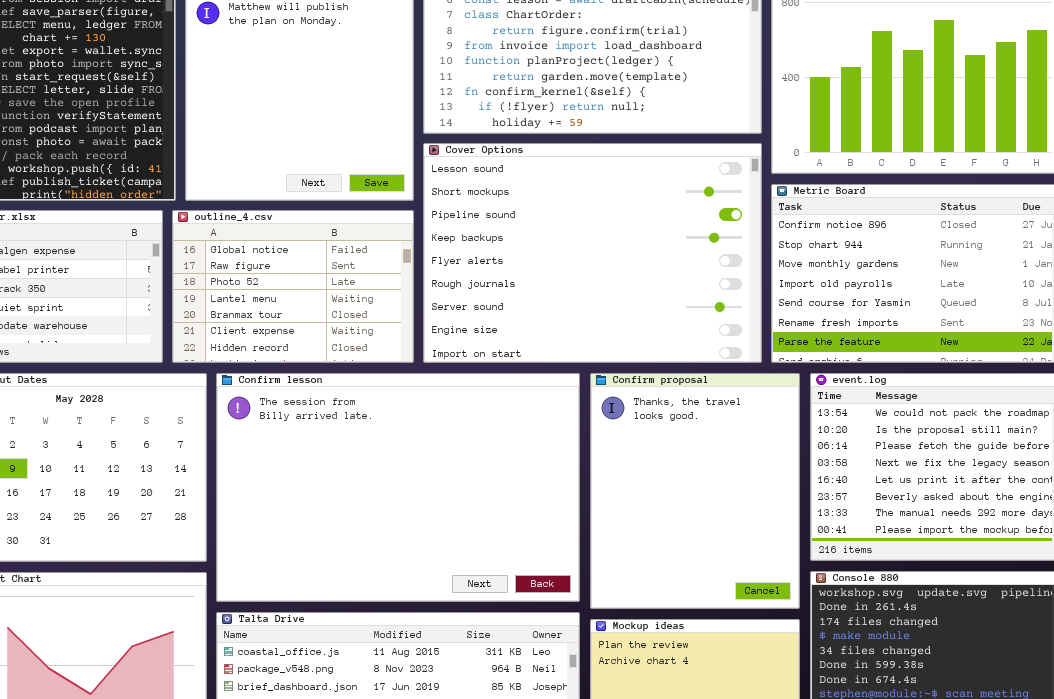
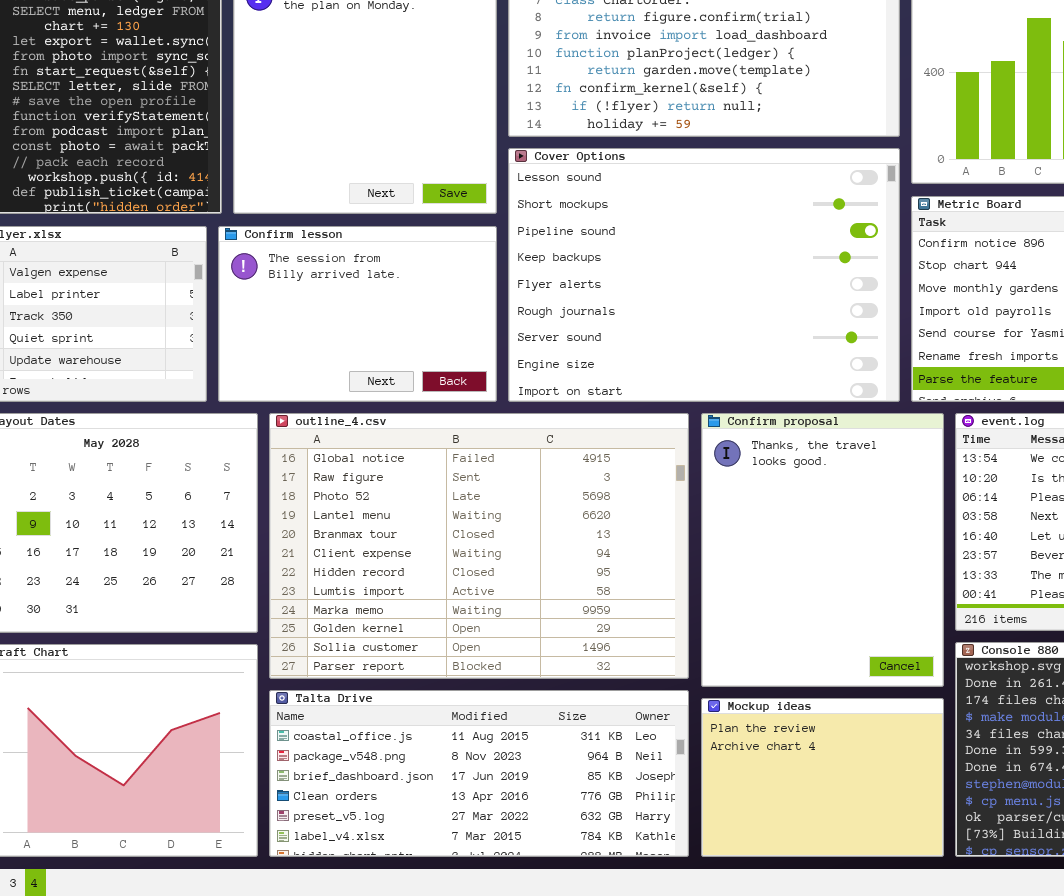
outline_4.csv: [172,210,414,363] -> [269,413,689,679], moved, resized
Confirm lesson: [216,373,580,602] -> [218,226,497,402], moved, resized

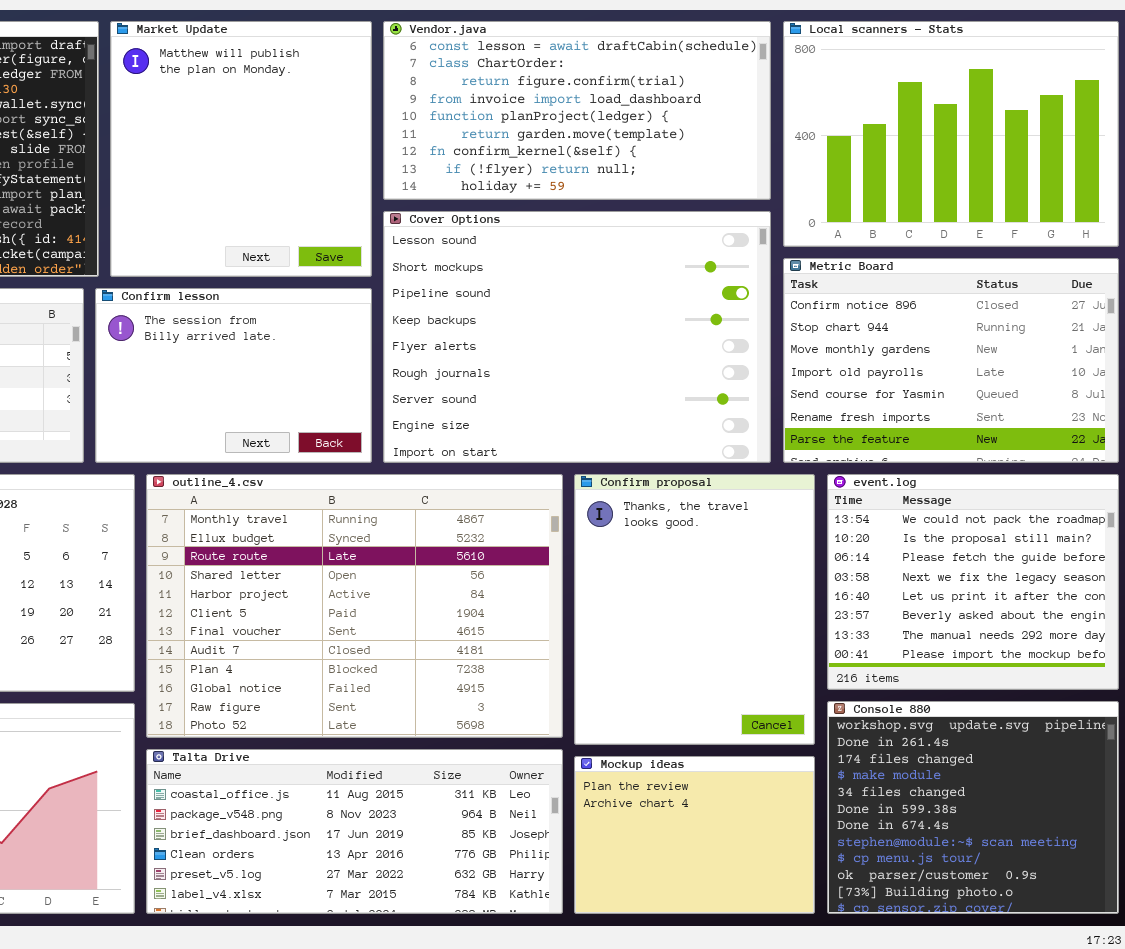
outline_4.csv: [269,413,689,679] -> [146,474,563,738], scrolled up 9 rows

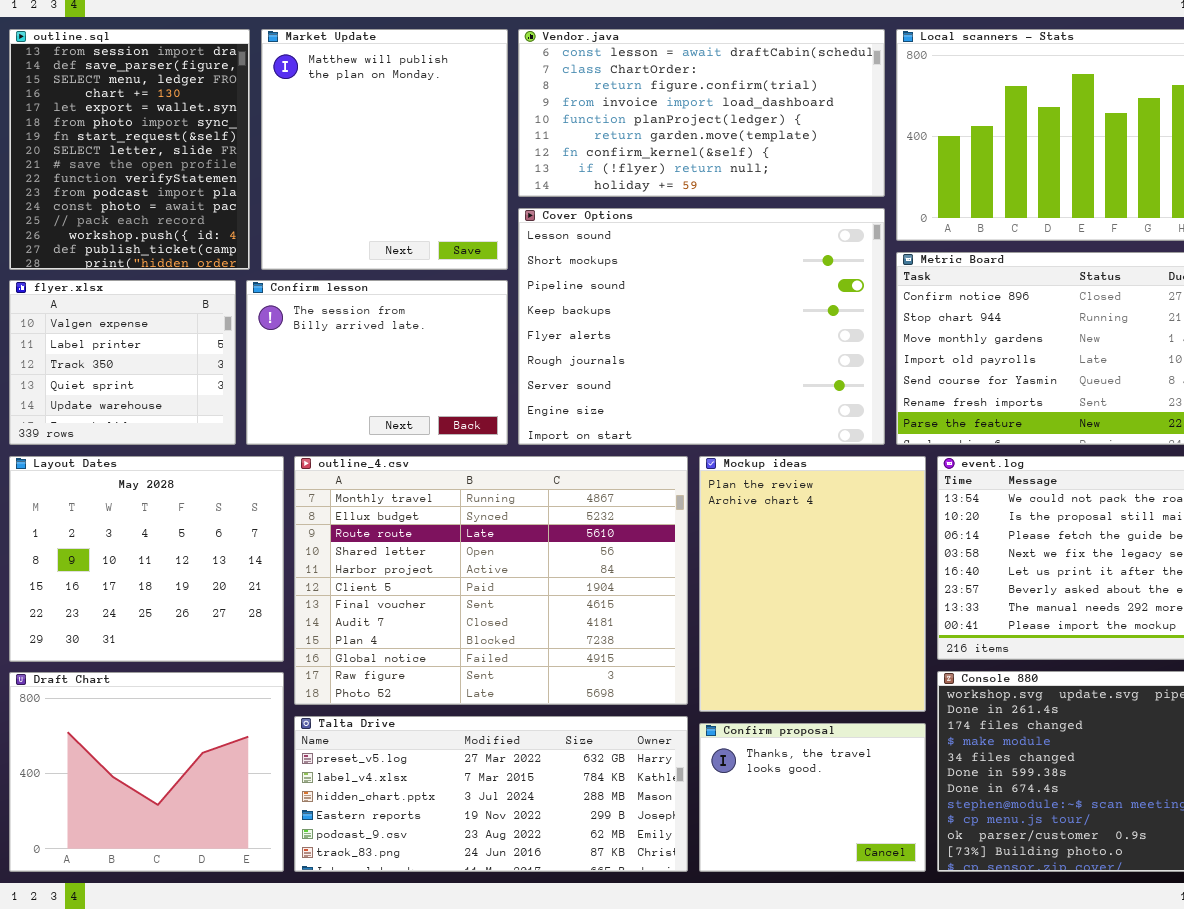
Confirm proposal: [574,474,815,745] -> [699,723,926,872], moved, resized
Talta Drive: [146,749,563,914] -> [294,716,688,872], scrolled down 4 rows
Mockup ideas: [574,756,815,914] -> [699,456,926,712], moved, resized

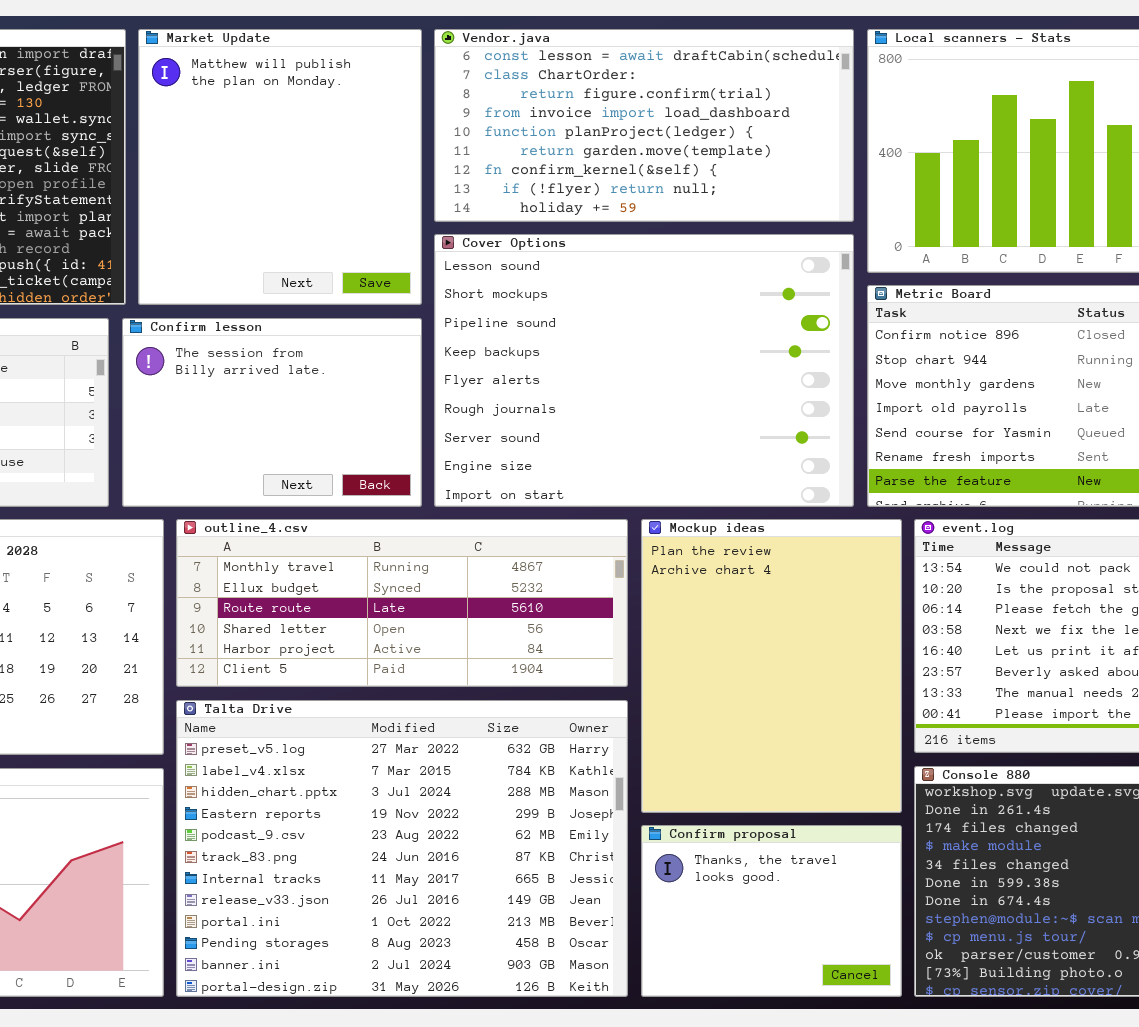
outline_4.csv: [294,456,688,705] -> [176,519,628,687], resized
Talta Drive: [294,716,688,872] -> [176,700,628,997], resized

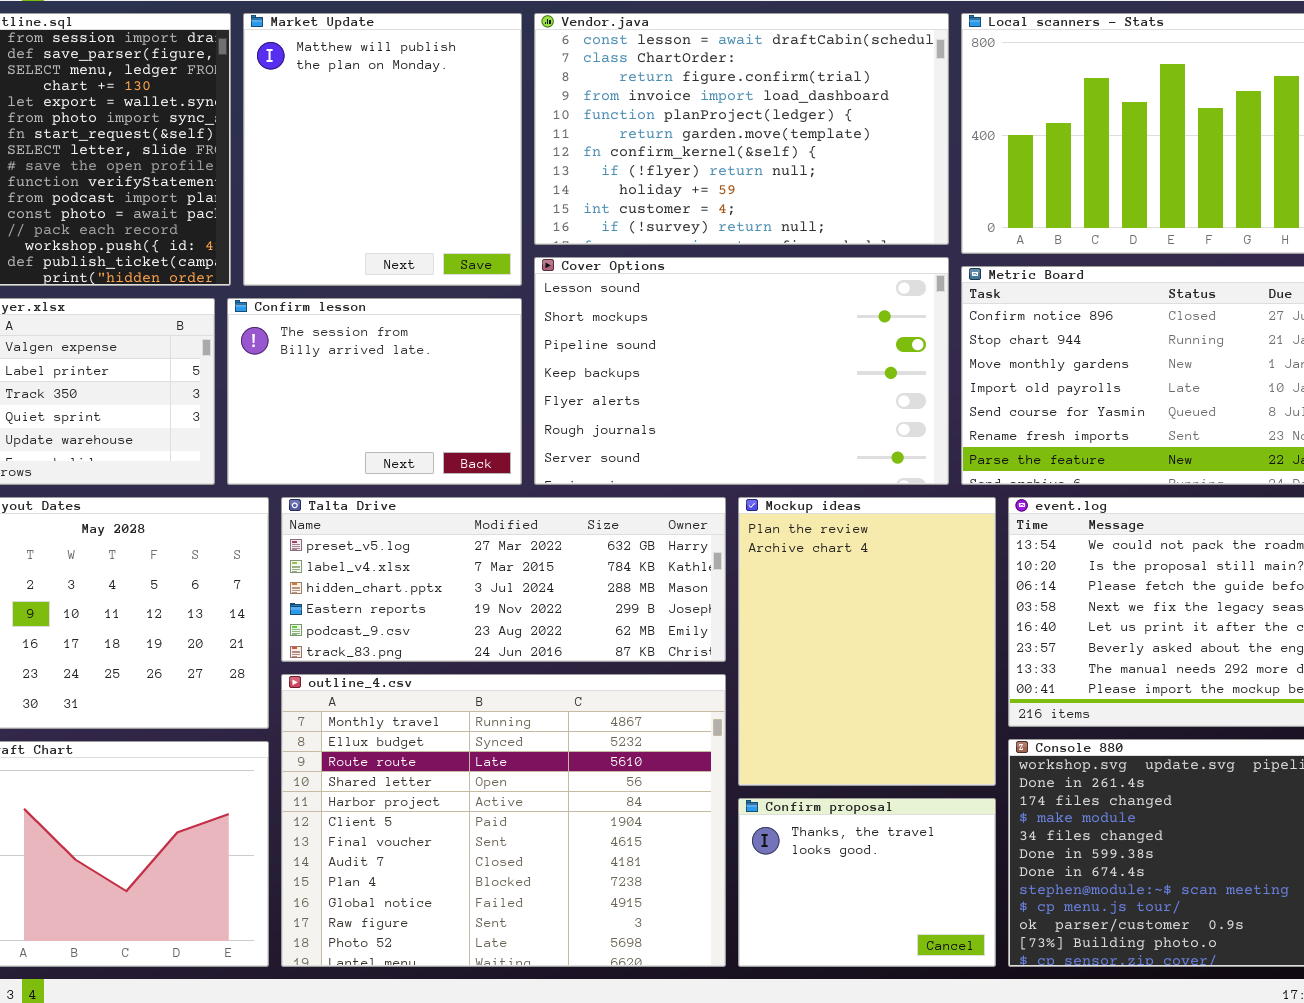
Vendor.java: [434,29,854,222] -> [534,13,949,245], resized
Cover Options: [434,234,854,507] -> [534,257,949,485], resized
outline_4.csv: [176,519,628,687] -> [281,674,726,967], moved, resized
Talta Drive: [176,700,628,997] -> [281,497,726,662], moved, resized

